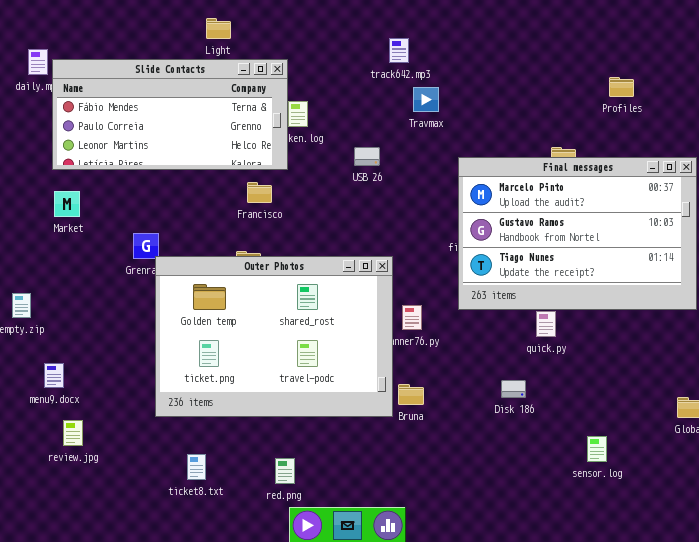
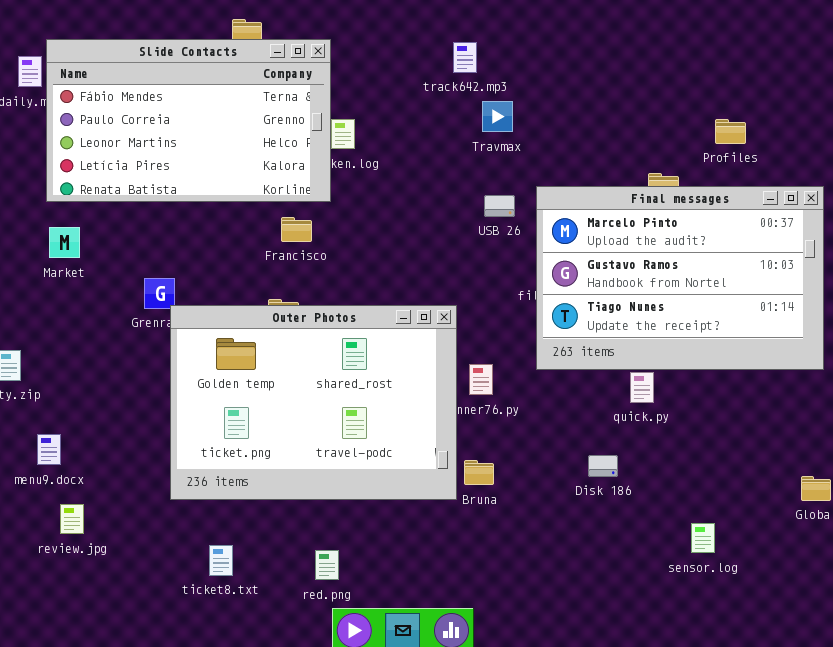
Slide Contacts: [52,59,288,170] -> [46,39,331,202], resized
Profiles: [609,77,634,97] -> [715,119,746,144], moved
USB 26: [354,147,380,166] -> [484,195,515,217], moved

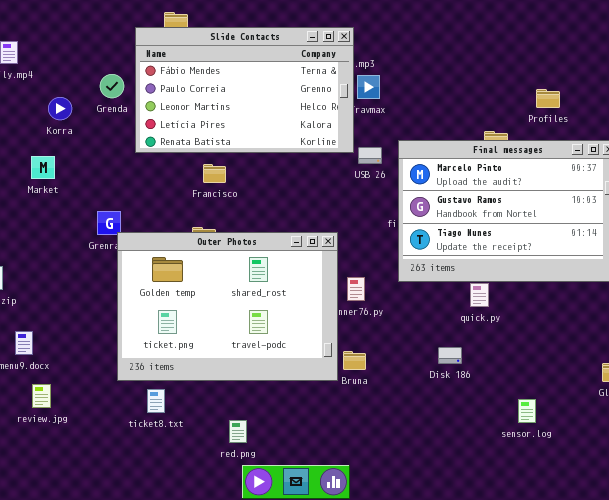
Slide Contacts: [46,39,331,202] -> [135,27,354,153], moved
Market: [49,227,80,258] -> [31,156,55,179], moved
ticket8.txt: [209,545,233,576] -> [147,389,165,413], moved

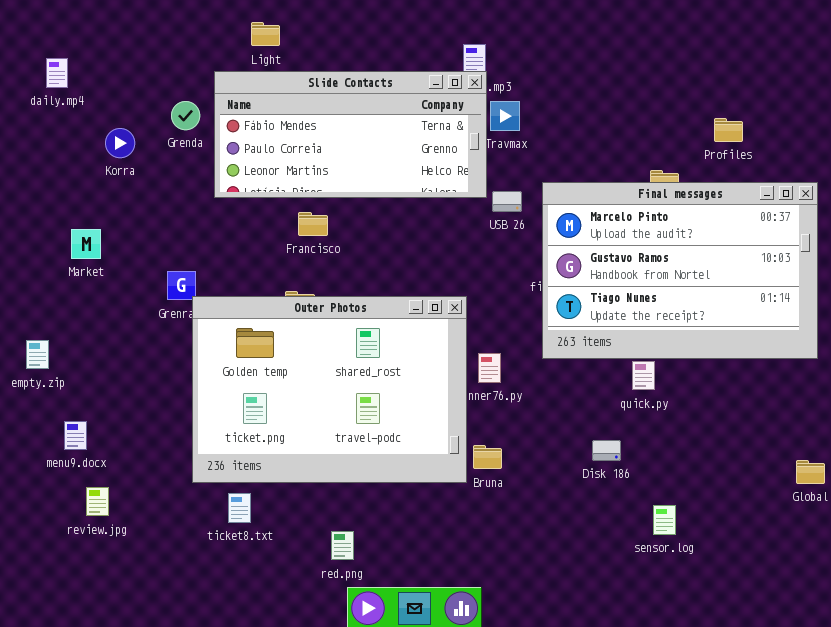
Slide Contacts: [135,27,354,153] -> [214,71,487,198], resized
Market: [31,156,55,179] -> [71,229,101,259], moved
sensor.log: [518,399,536,423] -> [653,505,676,535], moved

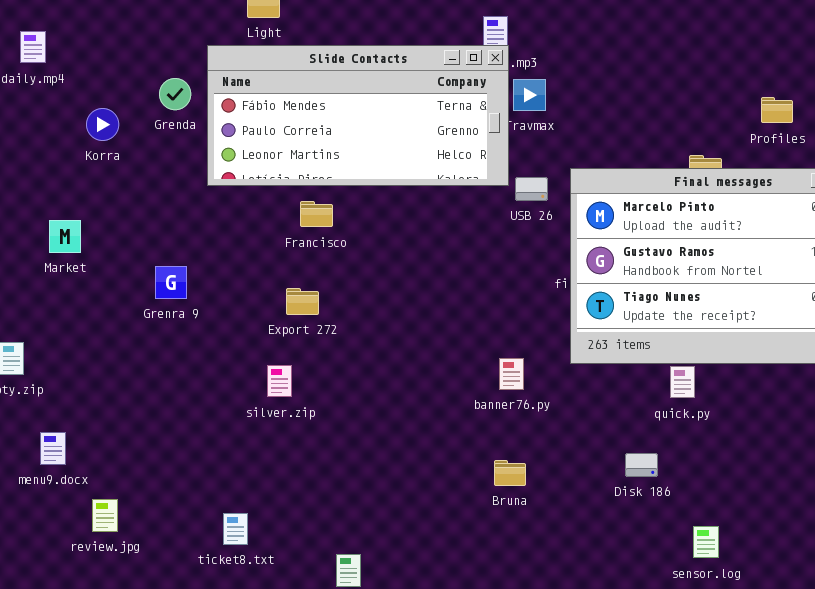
Outer Photos: [192,296,467,483] -> none, closed
review.jpg: [86,487,109,516] -> [92,499,118,532], moved

